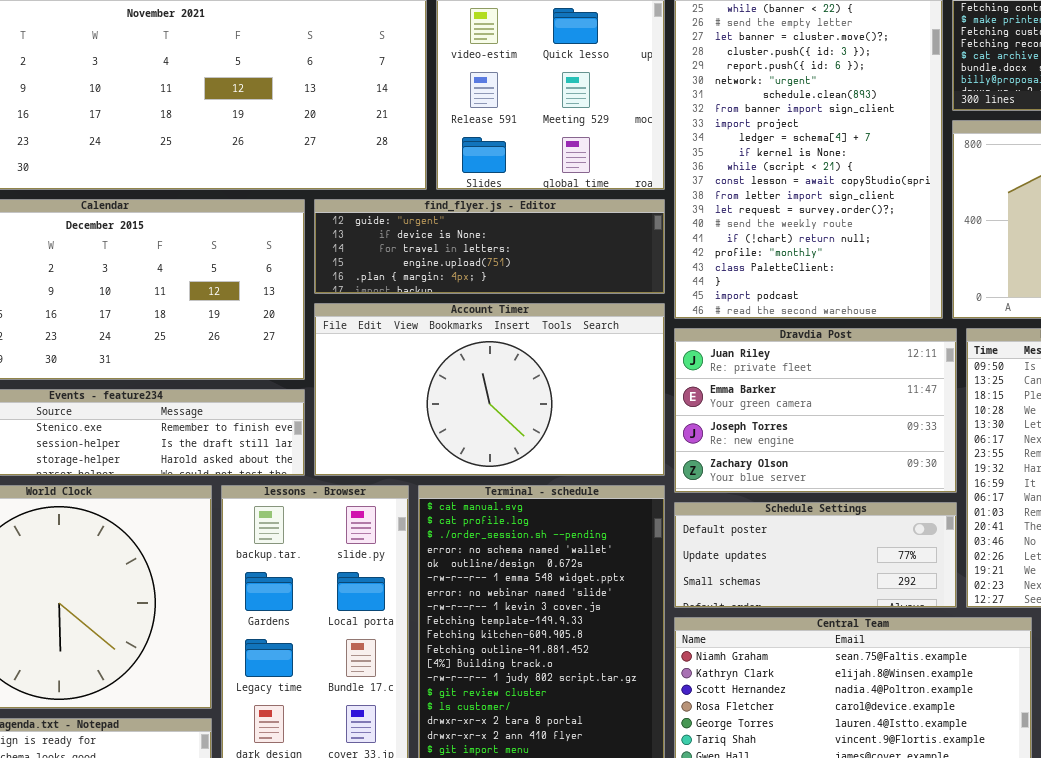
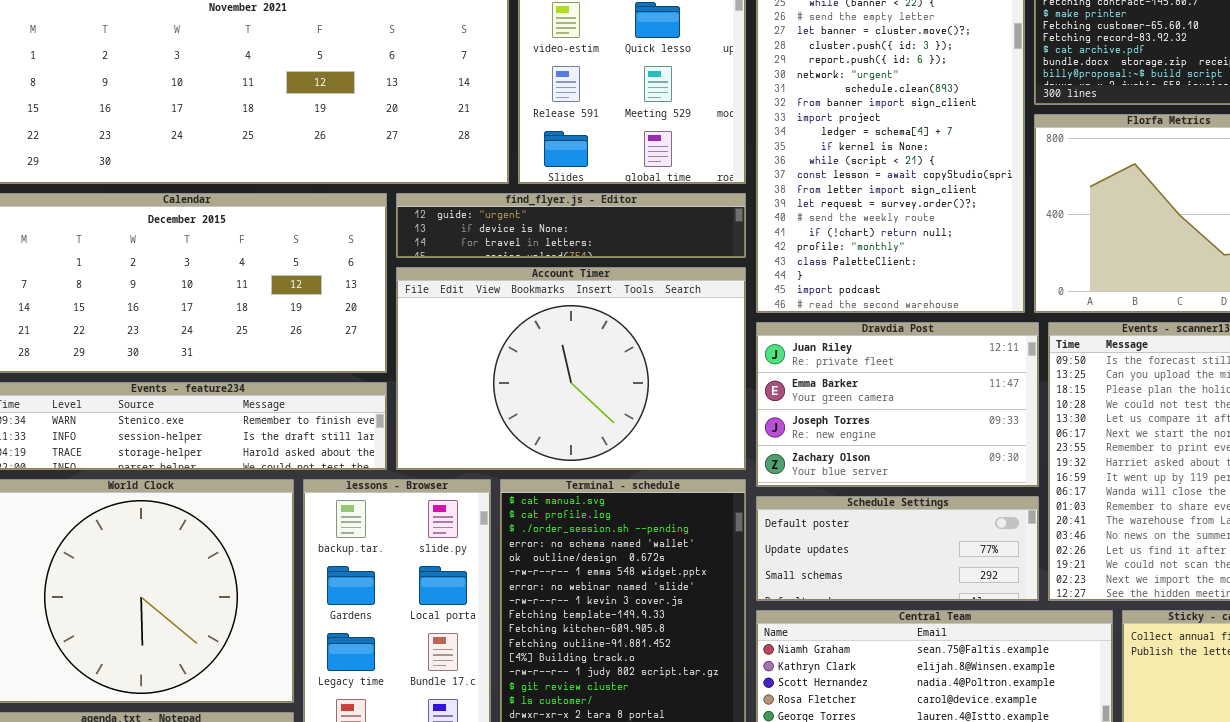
find_flyer.js - Editor: [314,199,665,294] -> [396,193,746,258], resized
Account Timer: [314,303,665,476] -> [396,267,746,470], resized

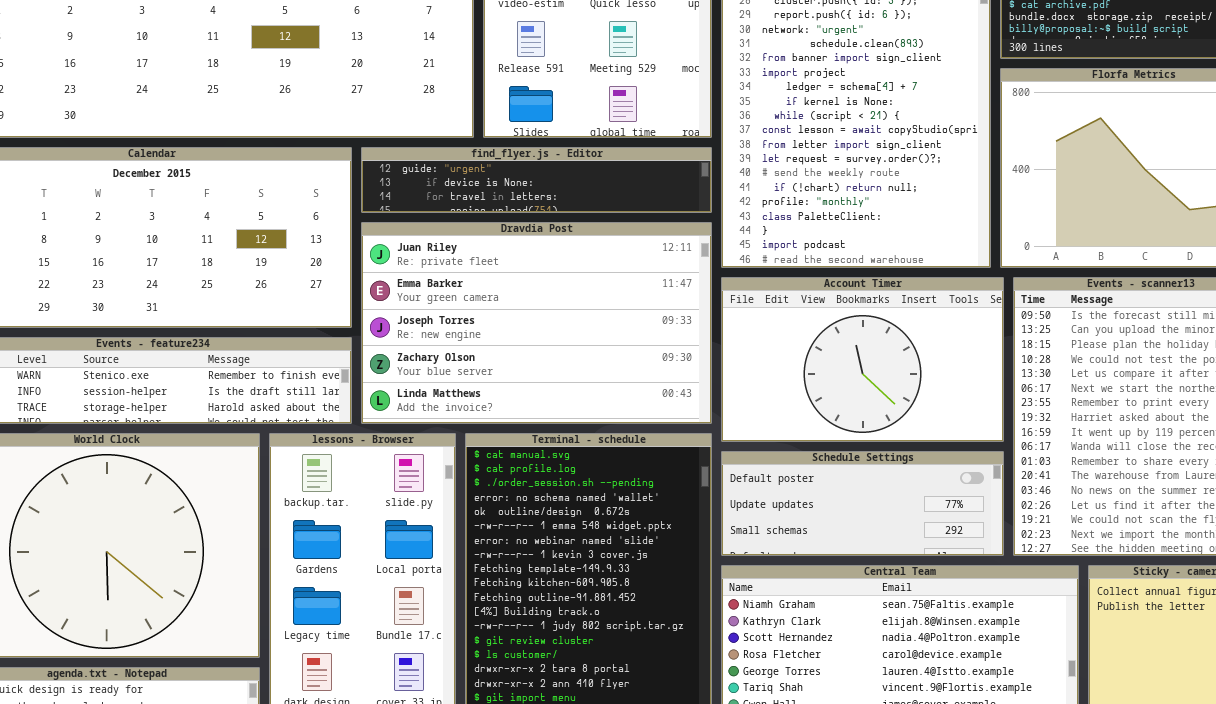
Account Timer: [396,267,746,470] -> [721,277,1004,442], moved, resized
Dravdia Post: [756,322,1039,487] -> [361,222,712,424], moved, resized

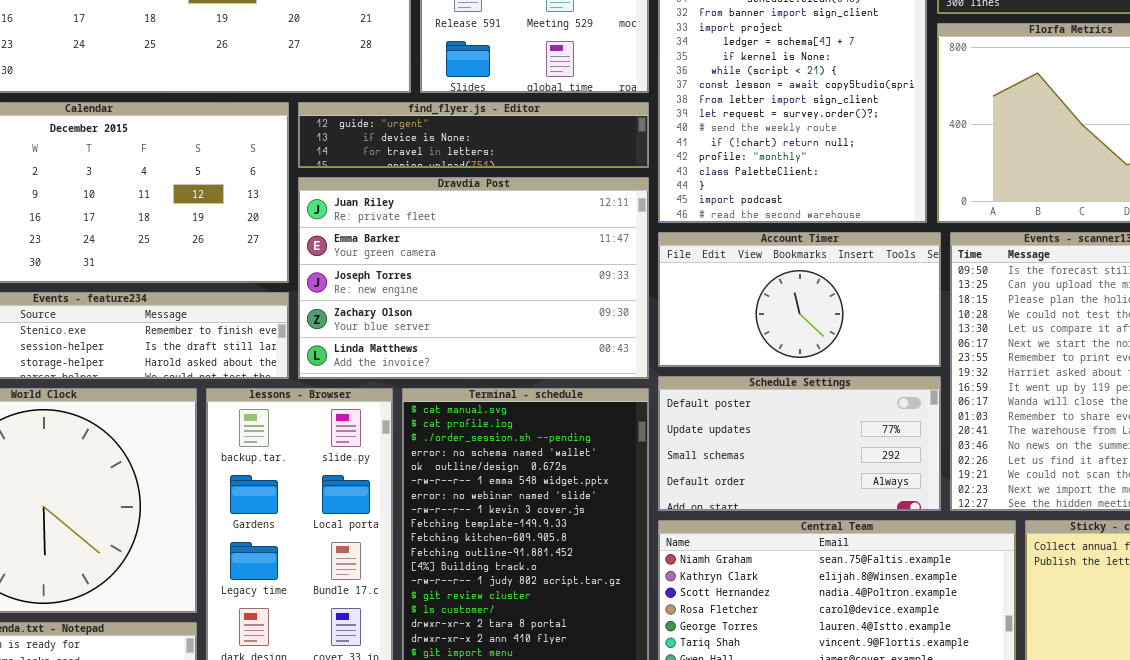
Account Timer: [721,277,1004,442] -> [658,232,941,367], resized
Schedule Settings: [721,451,1004,556] -> [658,376,941,511], resized

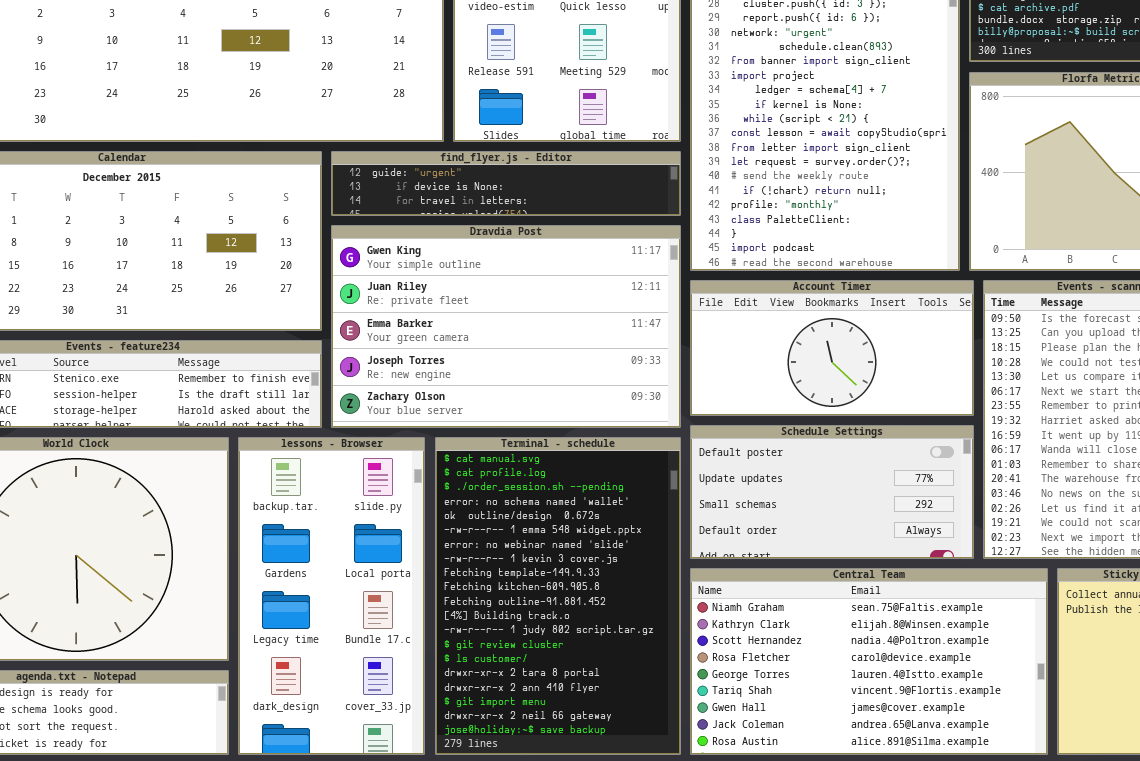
Dravdia Post: [298,177,649,379] -> [331,225,681,428], scrolled up 1 row

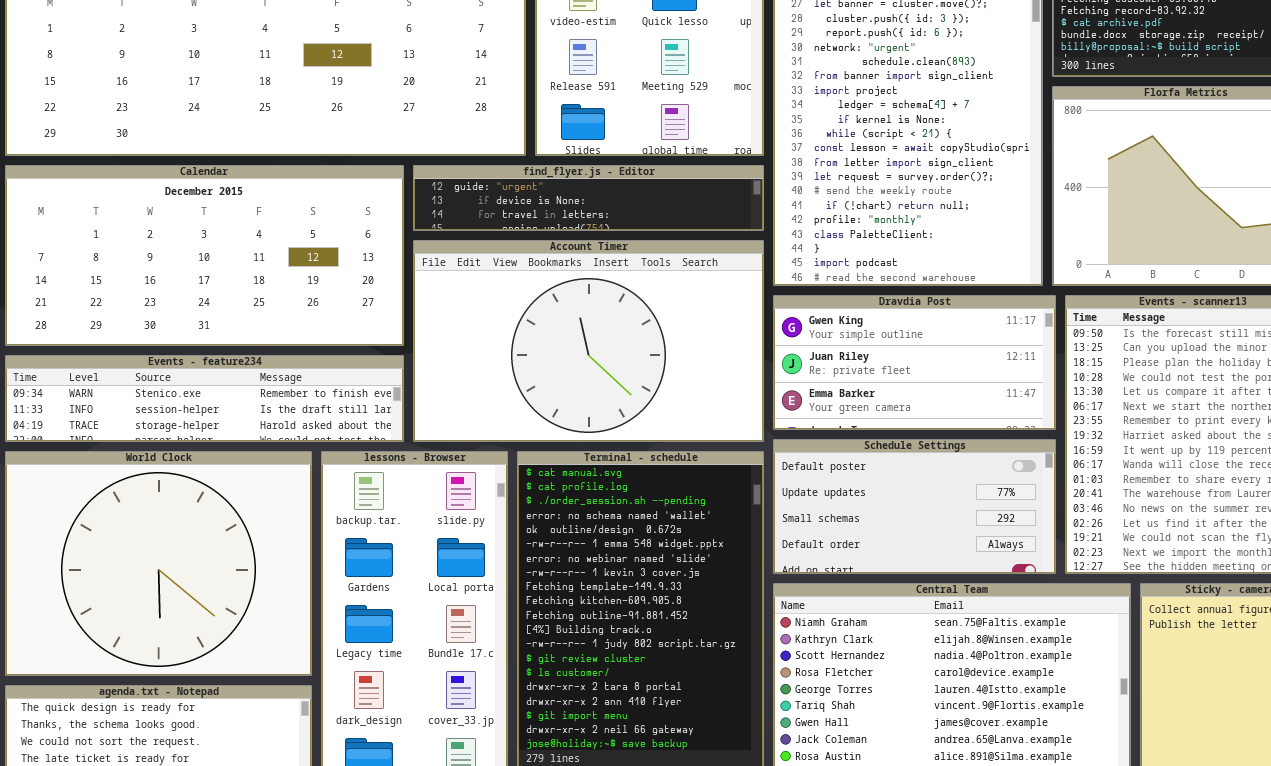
Dravdia Post: [331,225,681,428] -> [773,295,1056,430], moved, resized
Account Timer: [690,280,974,416] -> [413,240,764,442], moved, resized

